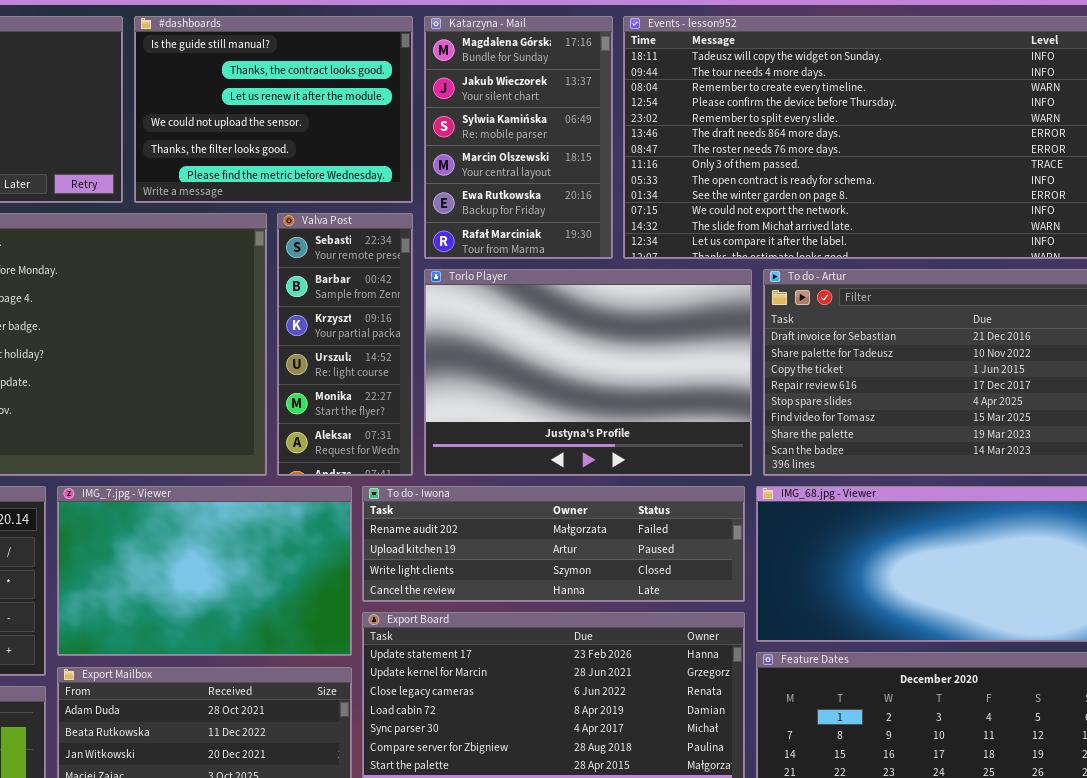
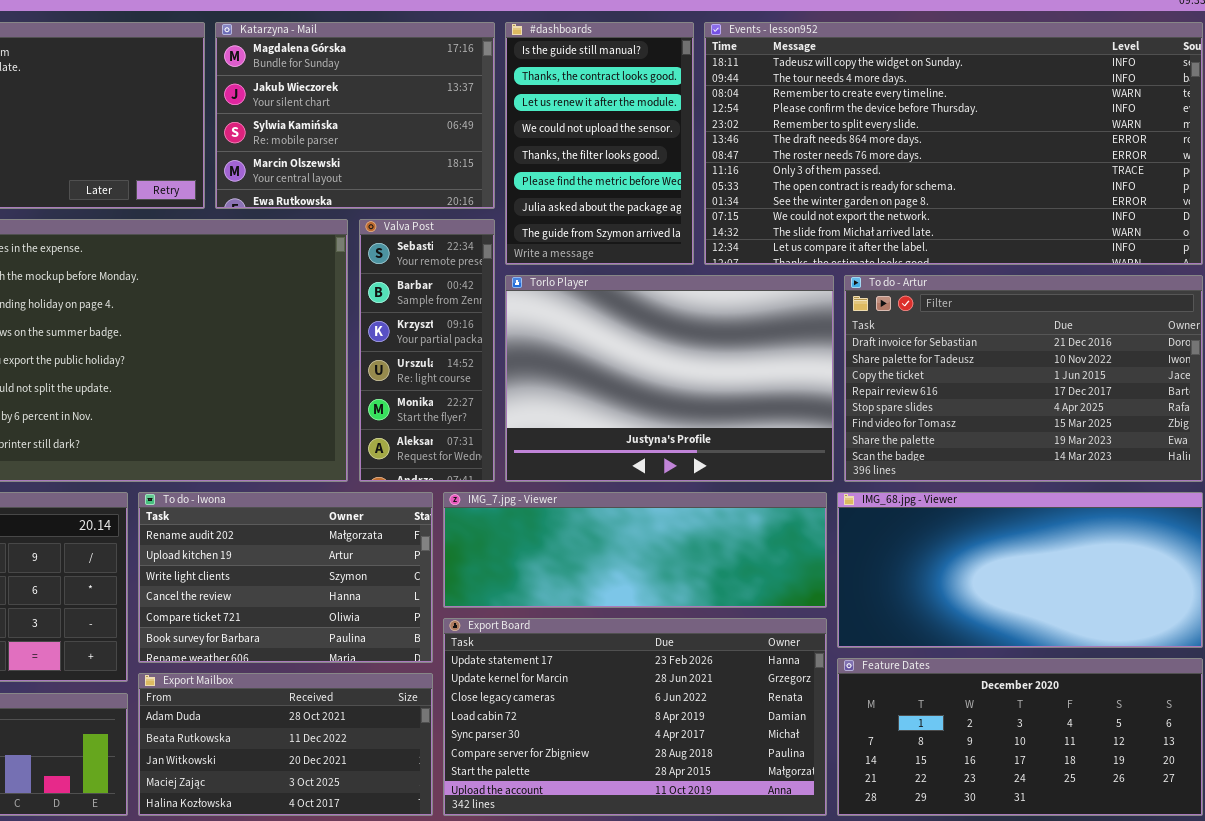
#dashboards: [134,16,413,203] -> [505,22,694,265], moved, resized
Katarzyna - Mail: [424,16,613,259] -> [215,22,495,209], moved, resized
IMG_7.jpg - Viewer: [57,486,352,656] -> [443,492,827,608], moved, resized
To do - Iwona: [362,486,745,602] -> [138,492,433,663], moved, resized

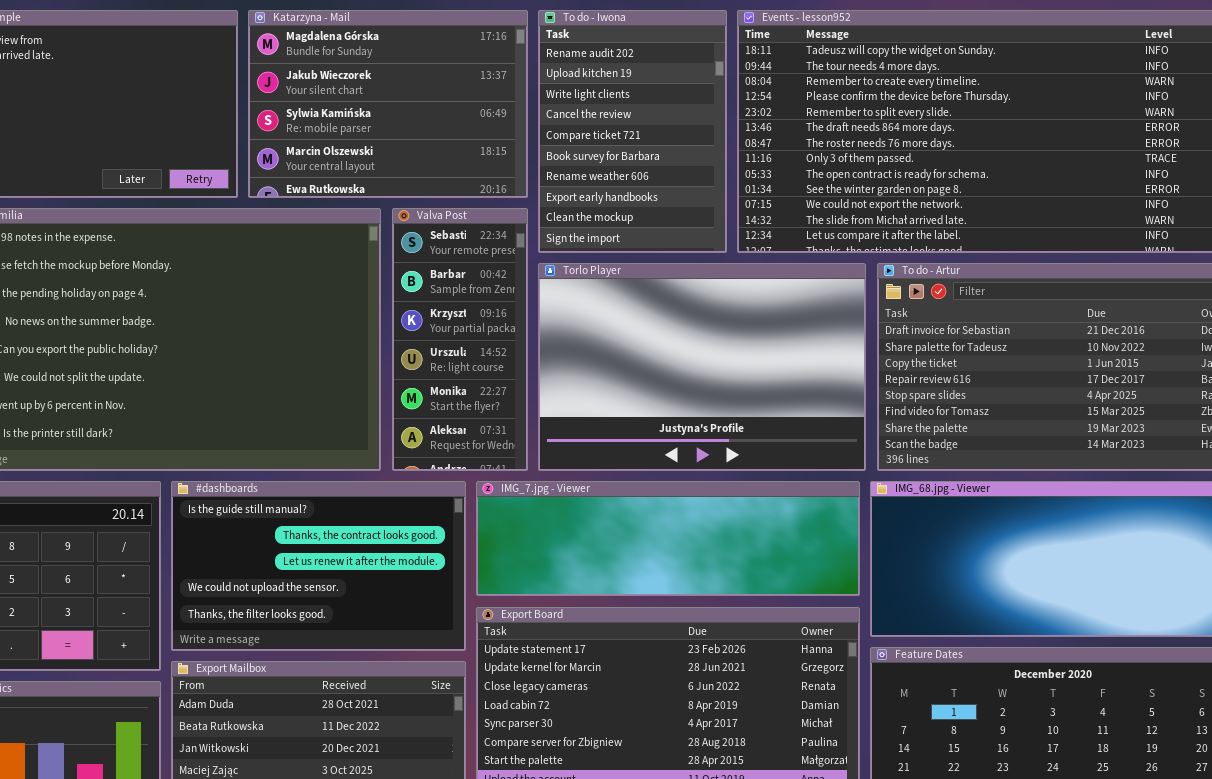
#dashboards: [505,22,694,265] -> [171,481,466,651], moved, resized
To do - Iwona: [138,492,433,663] -> [538,10,727,253], moved, resized

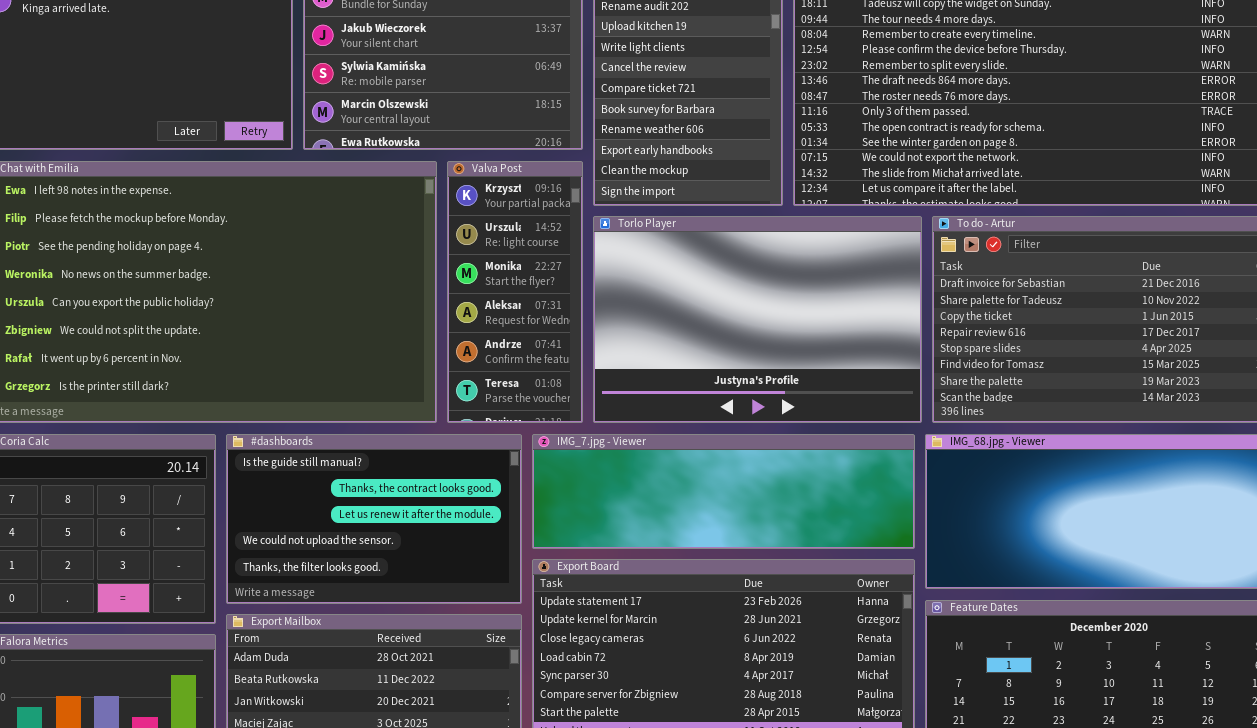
Valva Post: [392,208,528,471] -> [447,161,583,423], scrolled down 2 rows

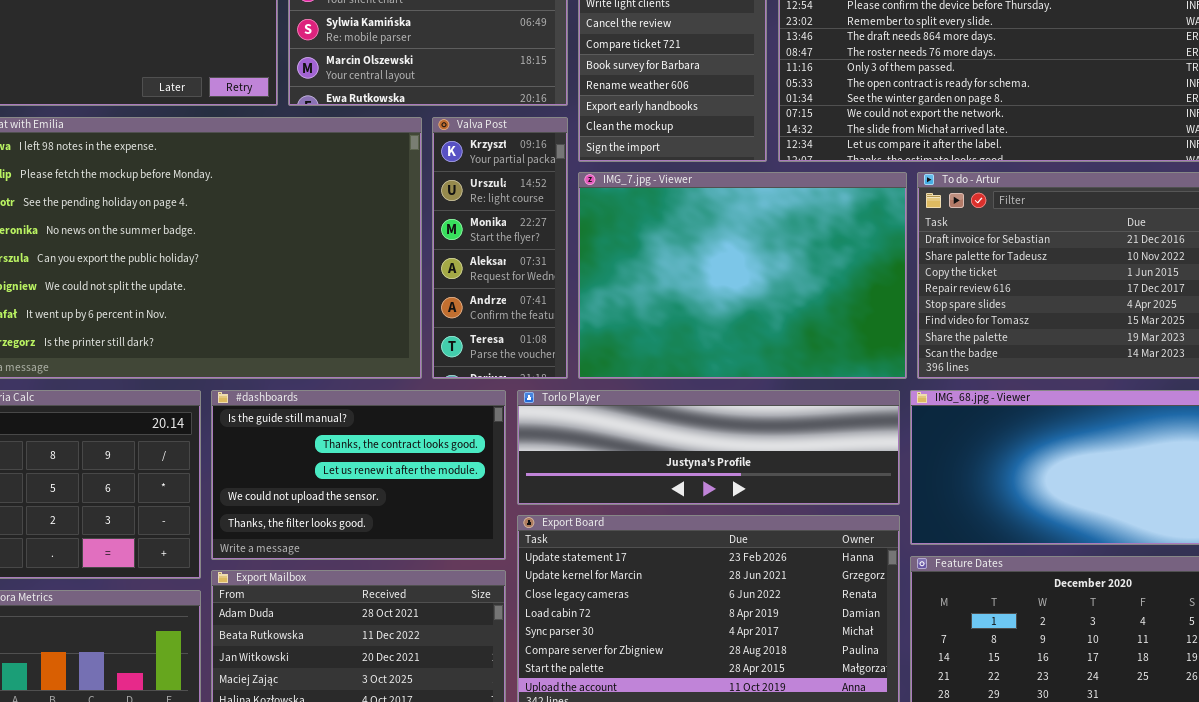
Torlo Player: [593,216,922,423] -> [517,390,900,505], moved, resized
IMG_7.jpg - Viewer: [532,434,915,549] -> [578,172,907,379], moved, resized

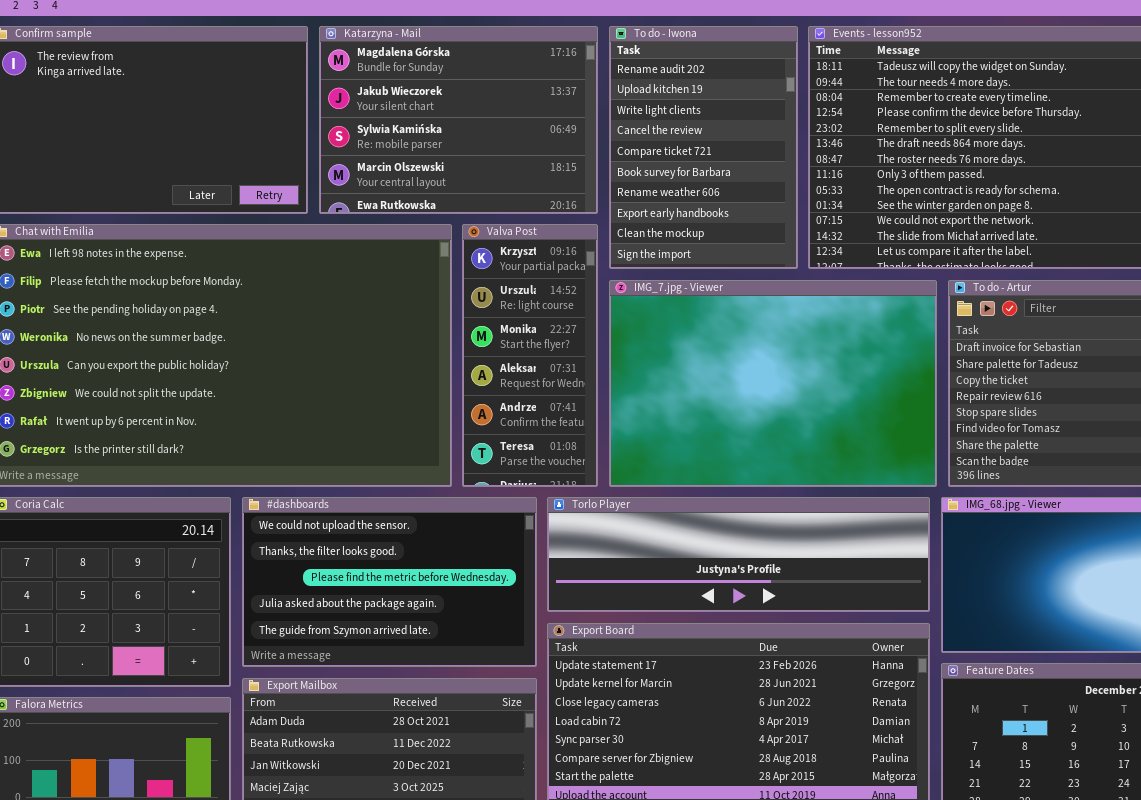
#dashboards: [211,390,506,560] -> [242,497,537,667], scrolled down 3 rows

